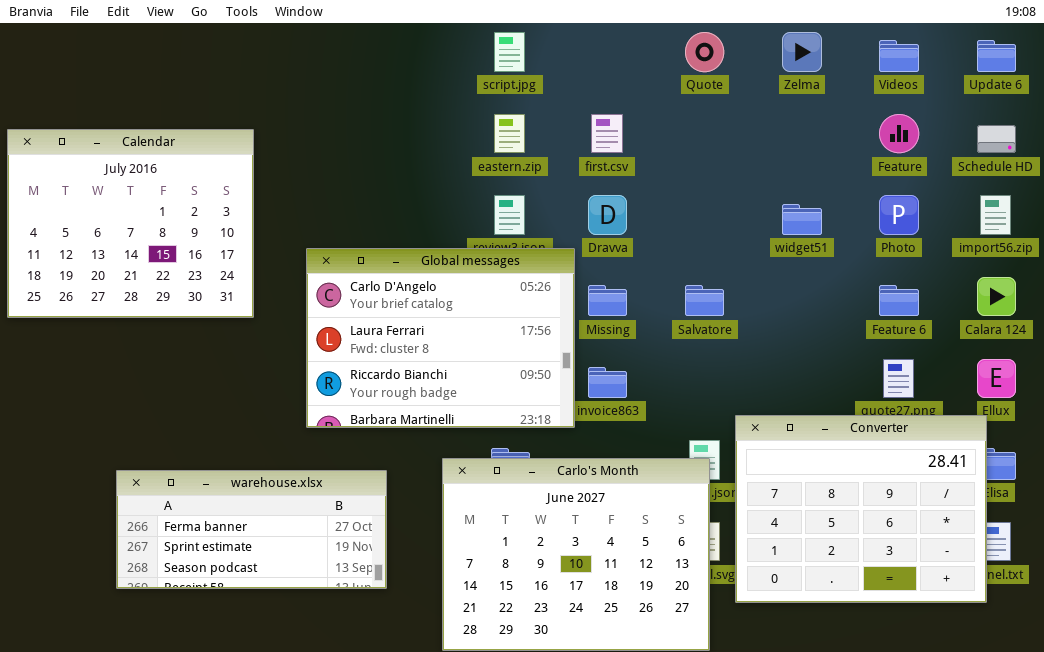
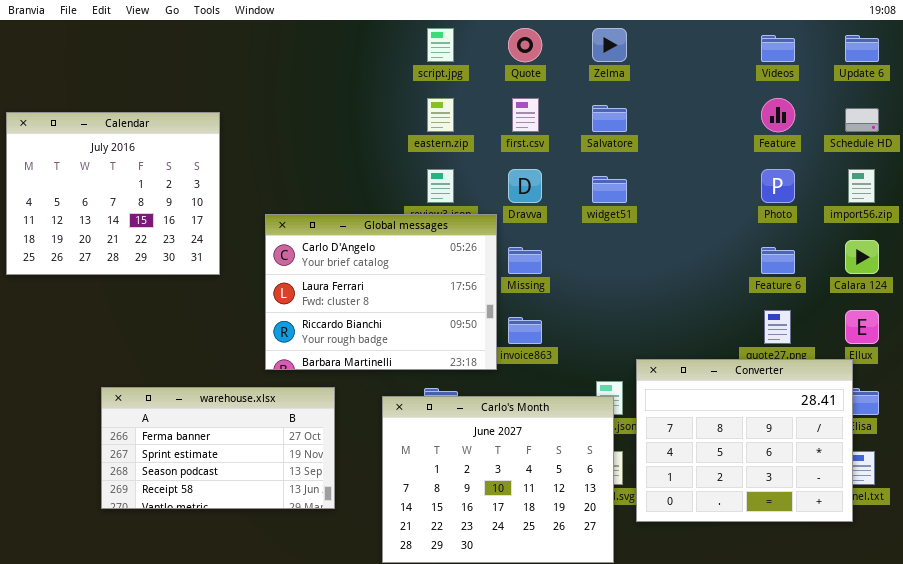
Quote: [685,32,724,72] -> [508,28,542,62], moved
Zelma: [782,32,822,72] -> [592,28,627,62], moved
widget51: [782,204,822,235] -> [592,176,627,203], moved
Salvatore: [685,285,724,316] -> [592,105,627,132], moved
warehouse.xlsx: [116,470,387,589] -> [101,387,335,509], resized

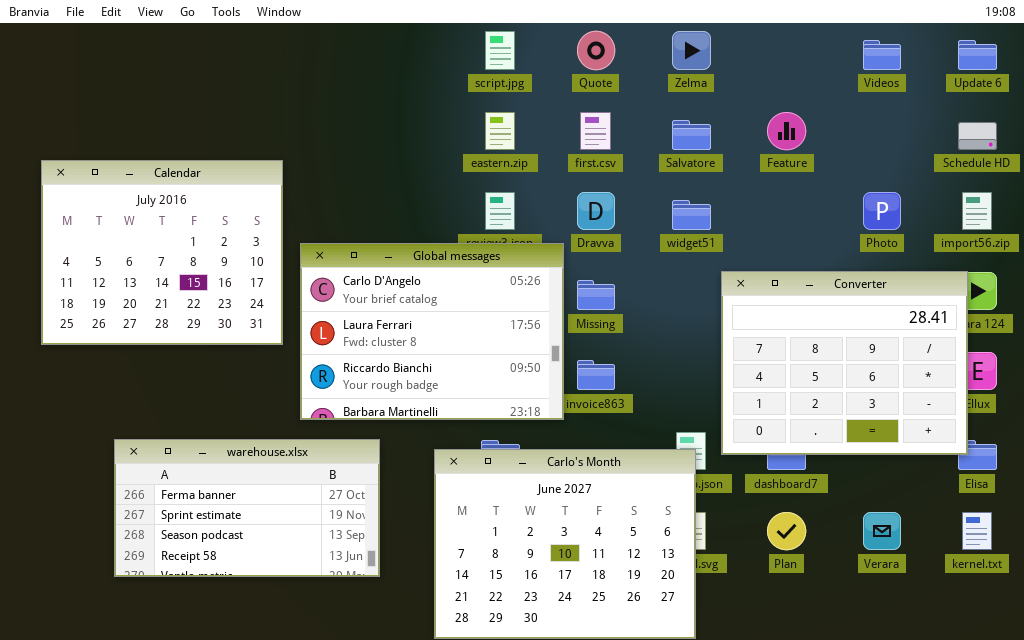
Feature: [761,98,795,132] -> [767,112,806,150], moved
Calendar: [6,112,220,275] -> [41,160,283,345], moved
Converter: [636,359,853,522] -> [721,271,968,455], moved

